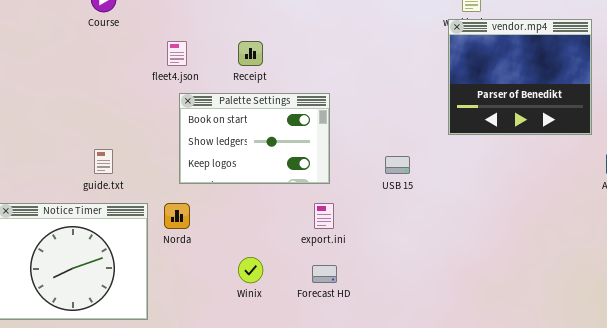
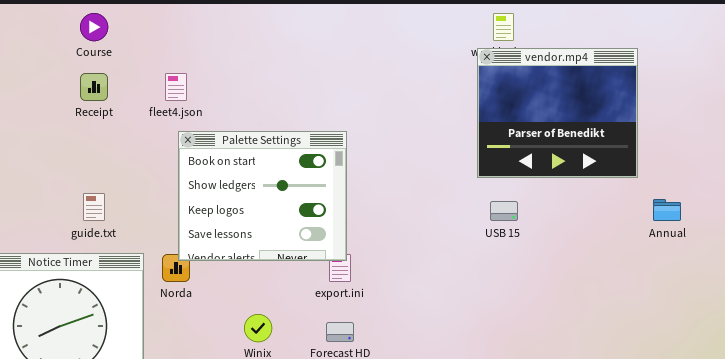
Receipt: [238,41,263,66] -> [80,73,108,101], moved
Palette Settings: [179,93,330,184] -> [178,131,347,261], resized
USB 15: [385,156,410,174] -> [490,201,518,221], moved

